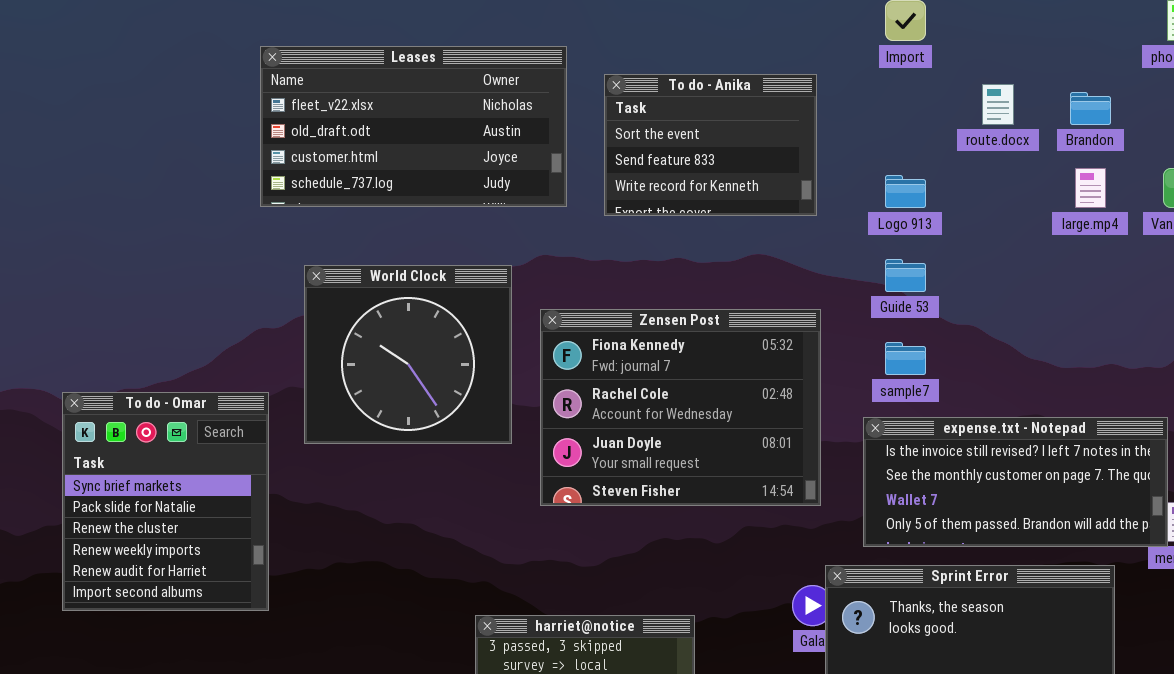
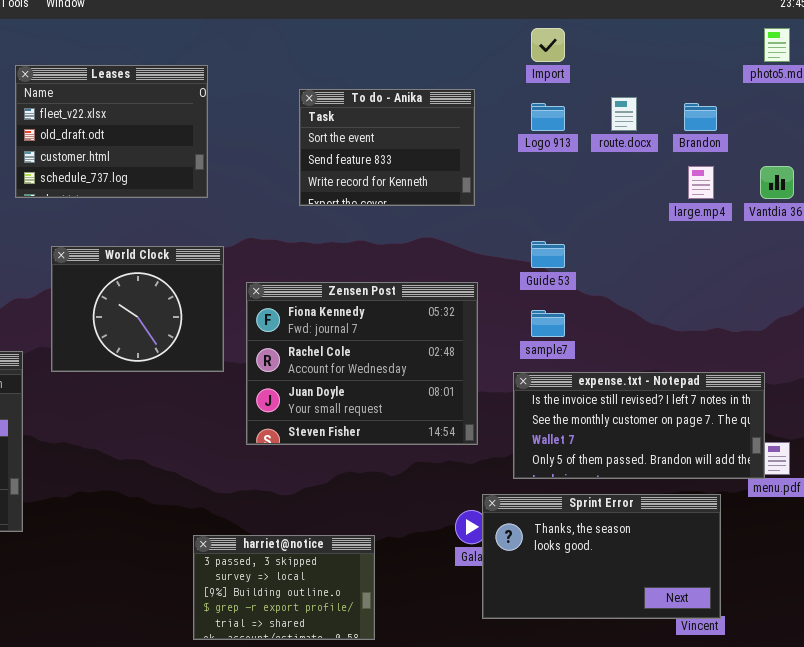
Leases: [260,46,567,207] -> [15,65,208,198], resized
Logo 913: [885,175,926,208] -> [531,103,565,131], moved
World Clock: [304,265,512,444] -> [51,246,224,372], resized

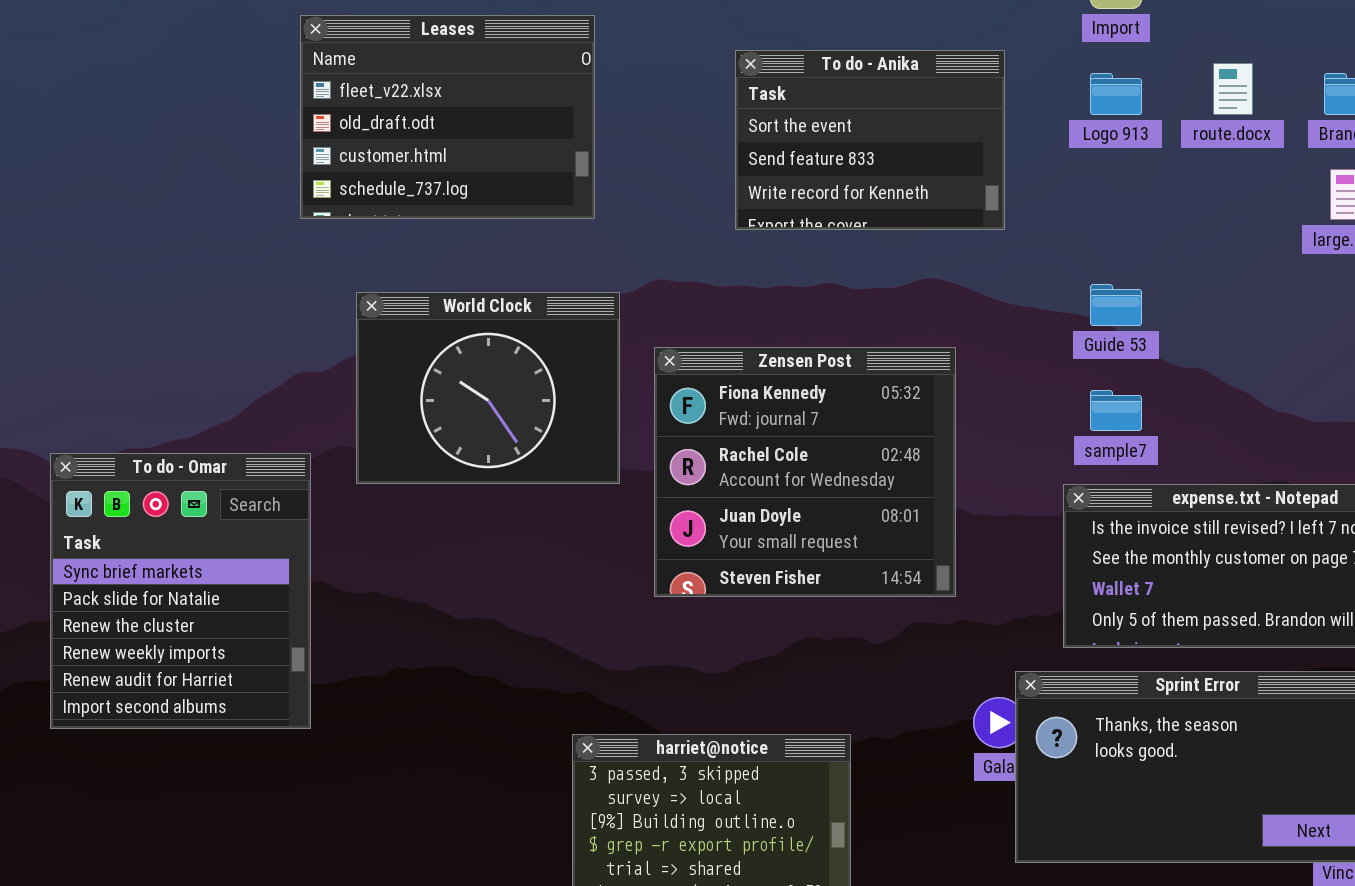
Zensen Post: [246,282,478,445] -> [654,347,956,597], resized

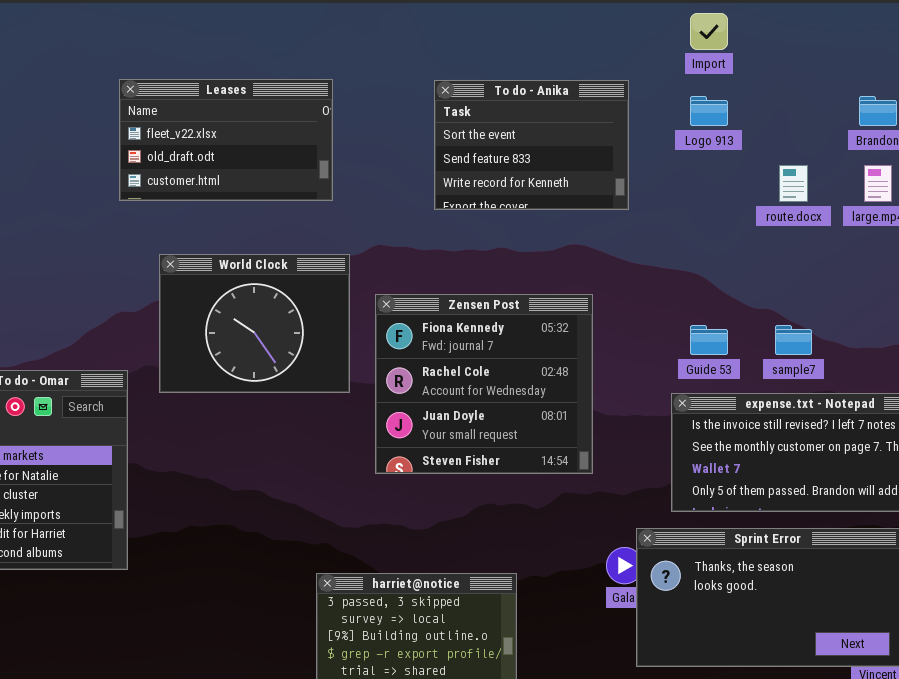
Leases: [300,15,595,219] -> [119,79,333,201], resized
route.docx: [1213,63,1253,115] -> [779,165,808,202], moved
Guide 53: [1090,284,1142,326] -> [690,325,728,355], moved
sample7: [1090,390,1142,431] -> [775,325,812,355], moved

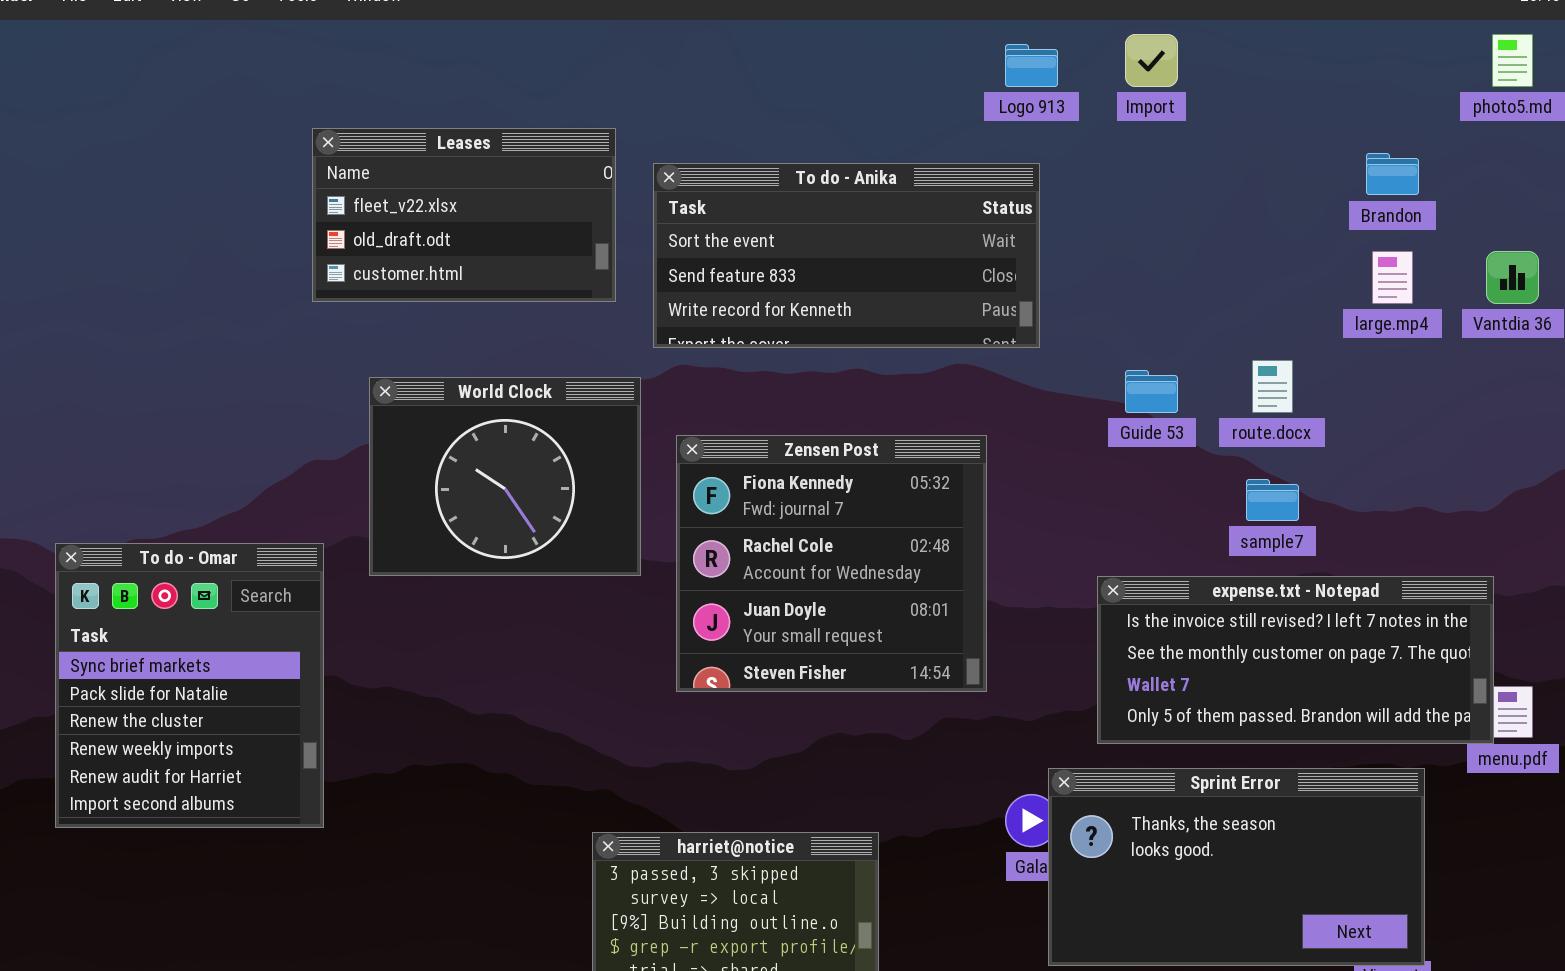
To do - Anika: [434,80,629,210] -> [653,163,1040,348], moved, resized
Logo 913: [690,96,728,126] -> [1005,44,1058,87], moved
route.docx: [779,165,808,202] -> [1252,360,1293,413], moved
Guide 53: [690,325,728,355] -> [1125,370,1178,413], moved

